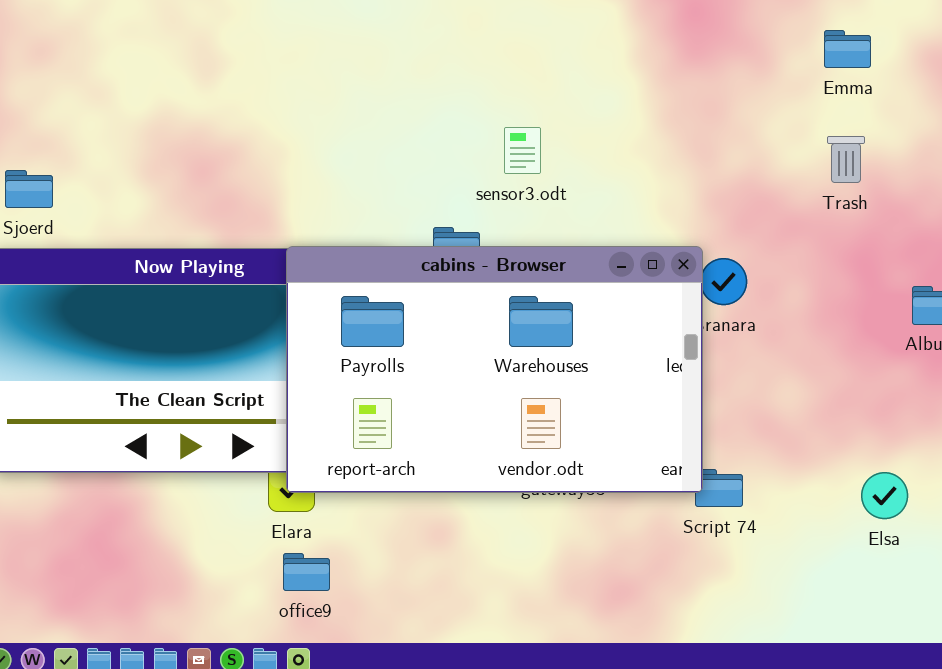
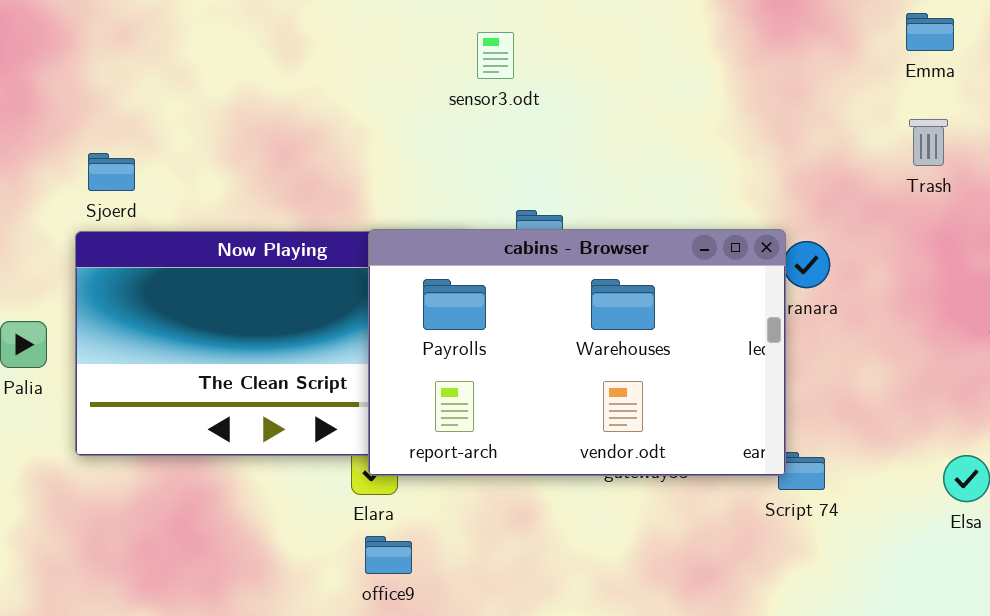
sensor3.odt: [504,127,541,174] -> [477,32,514,79], moved

